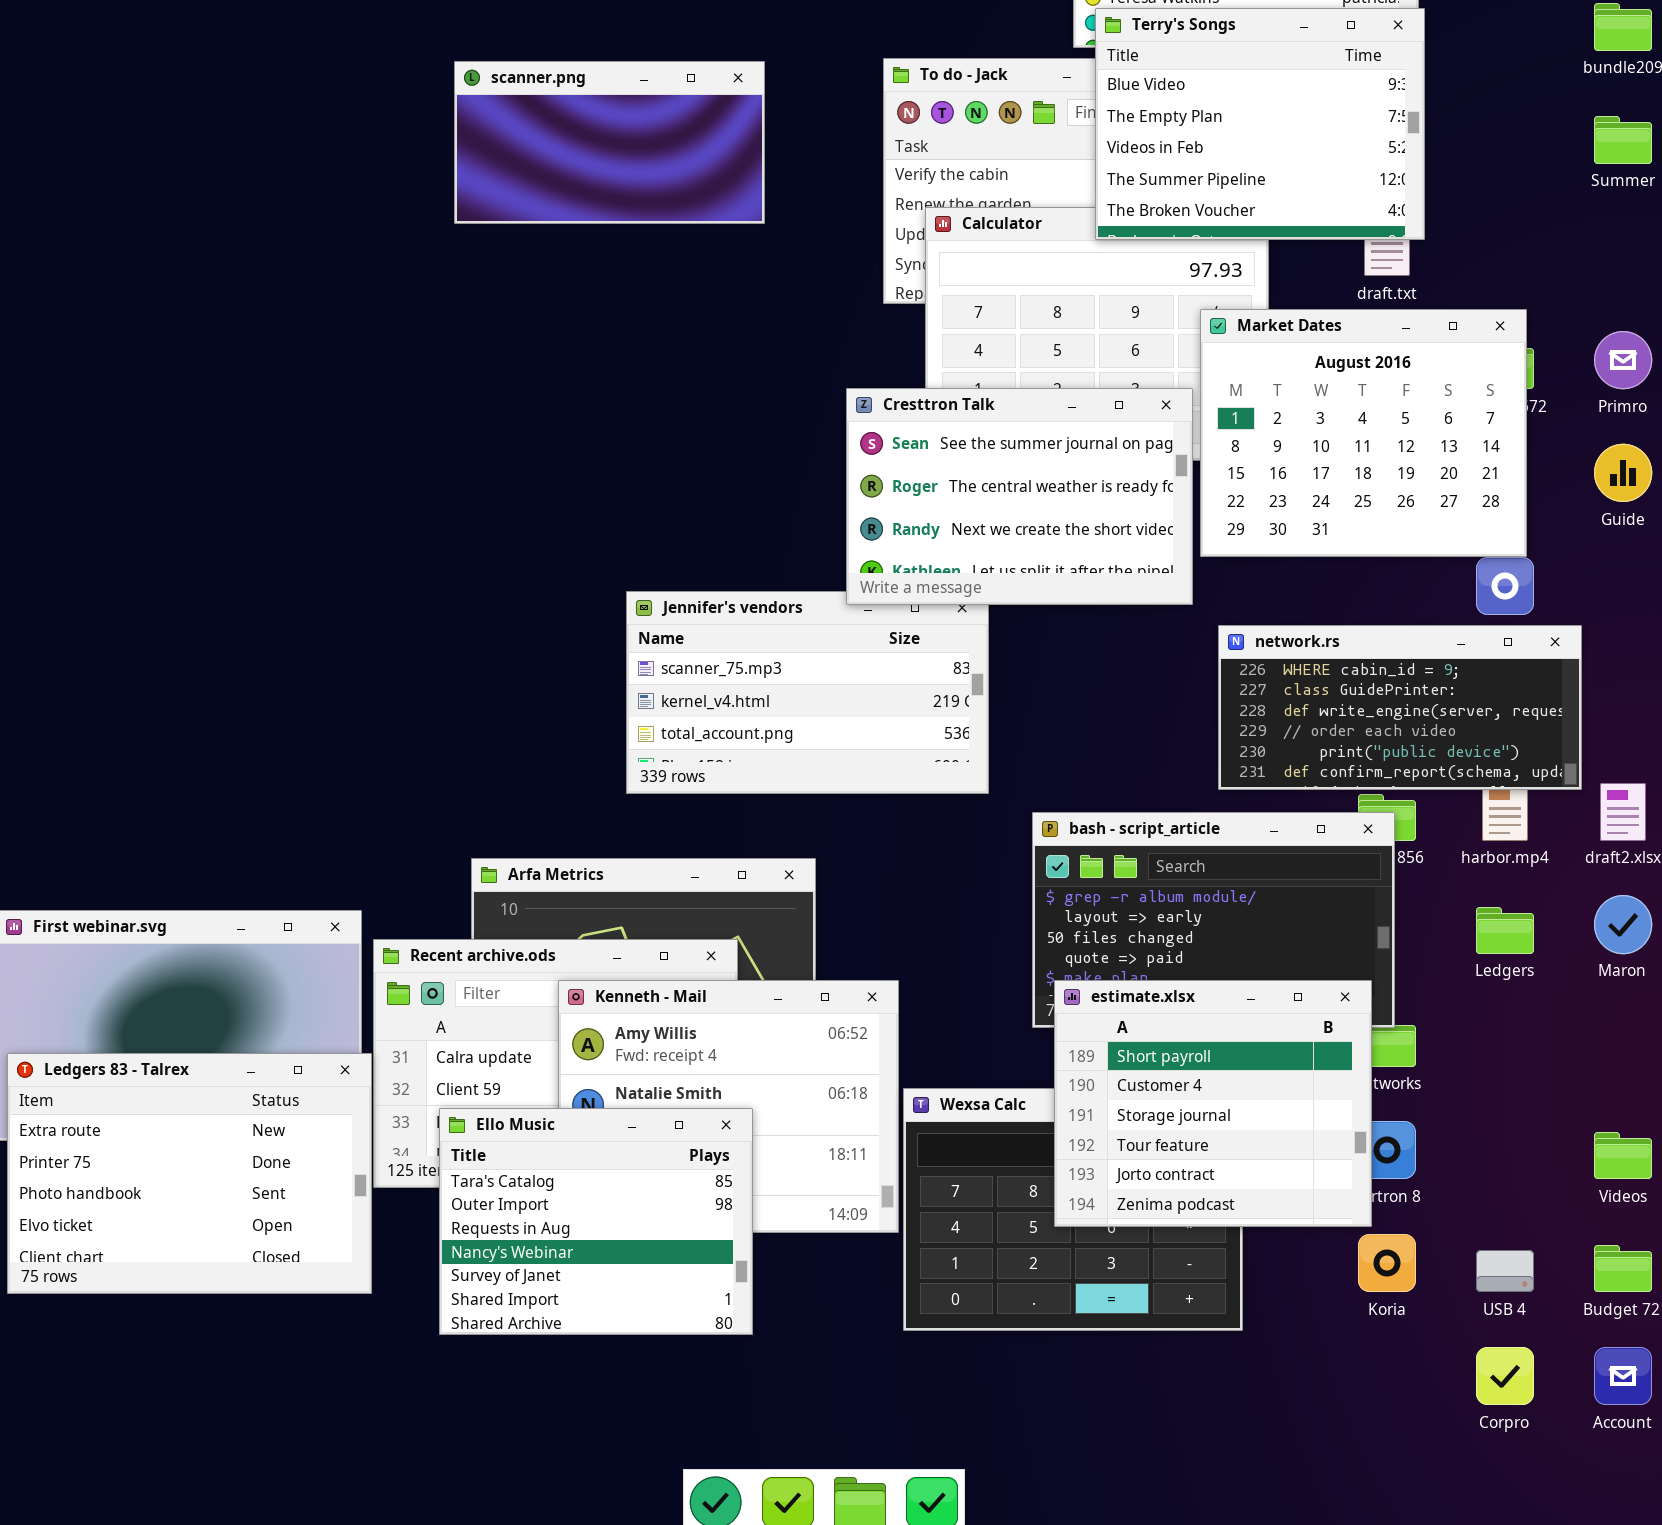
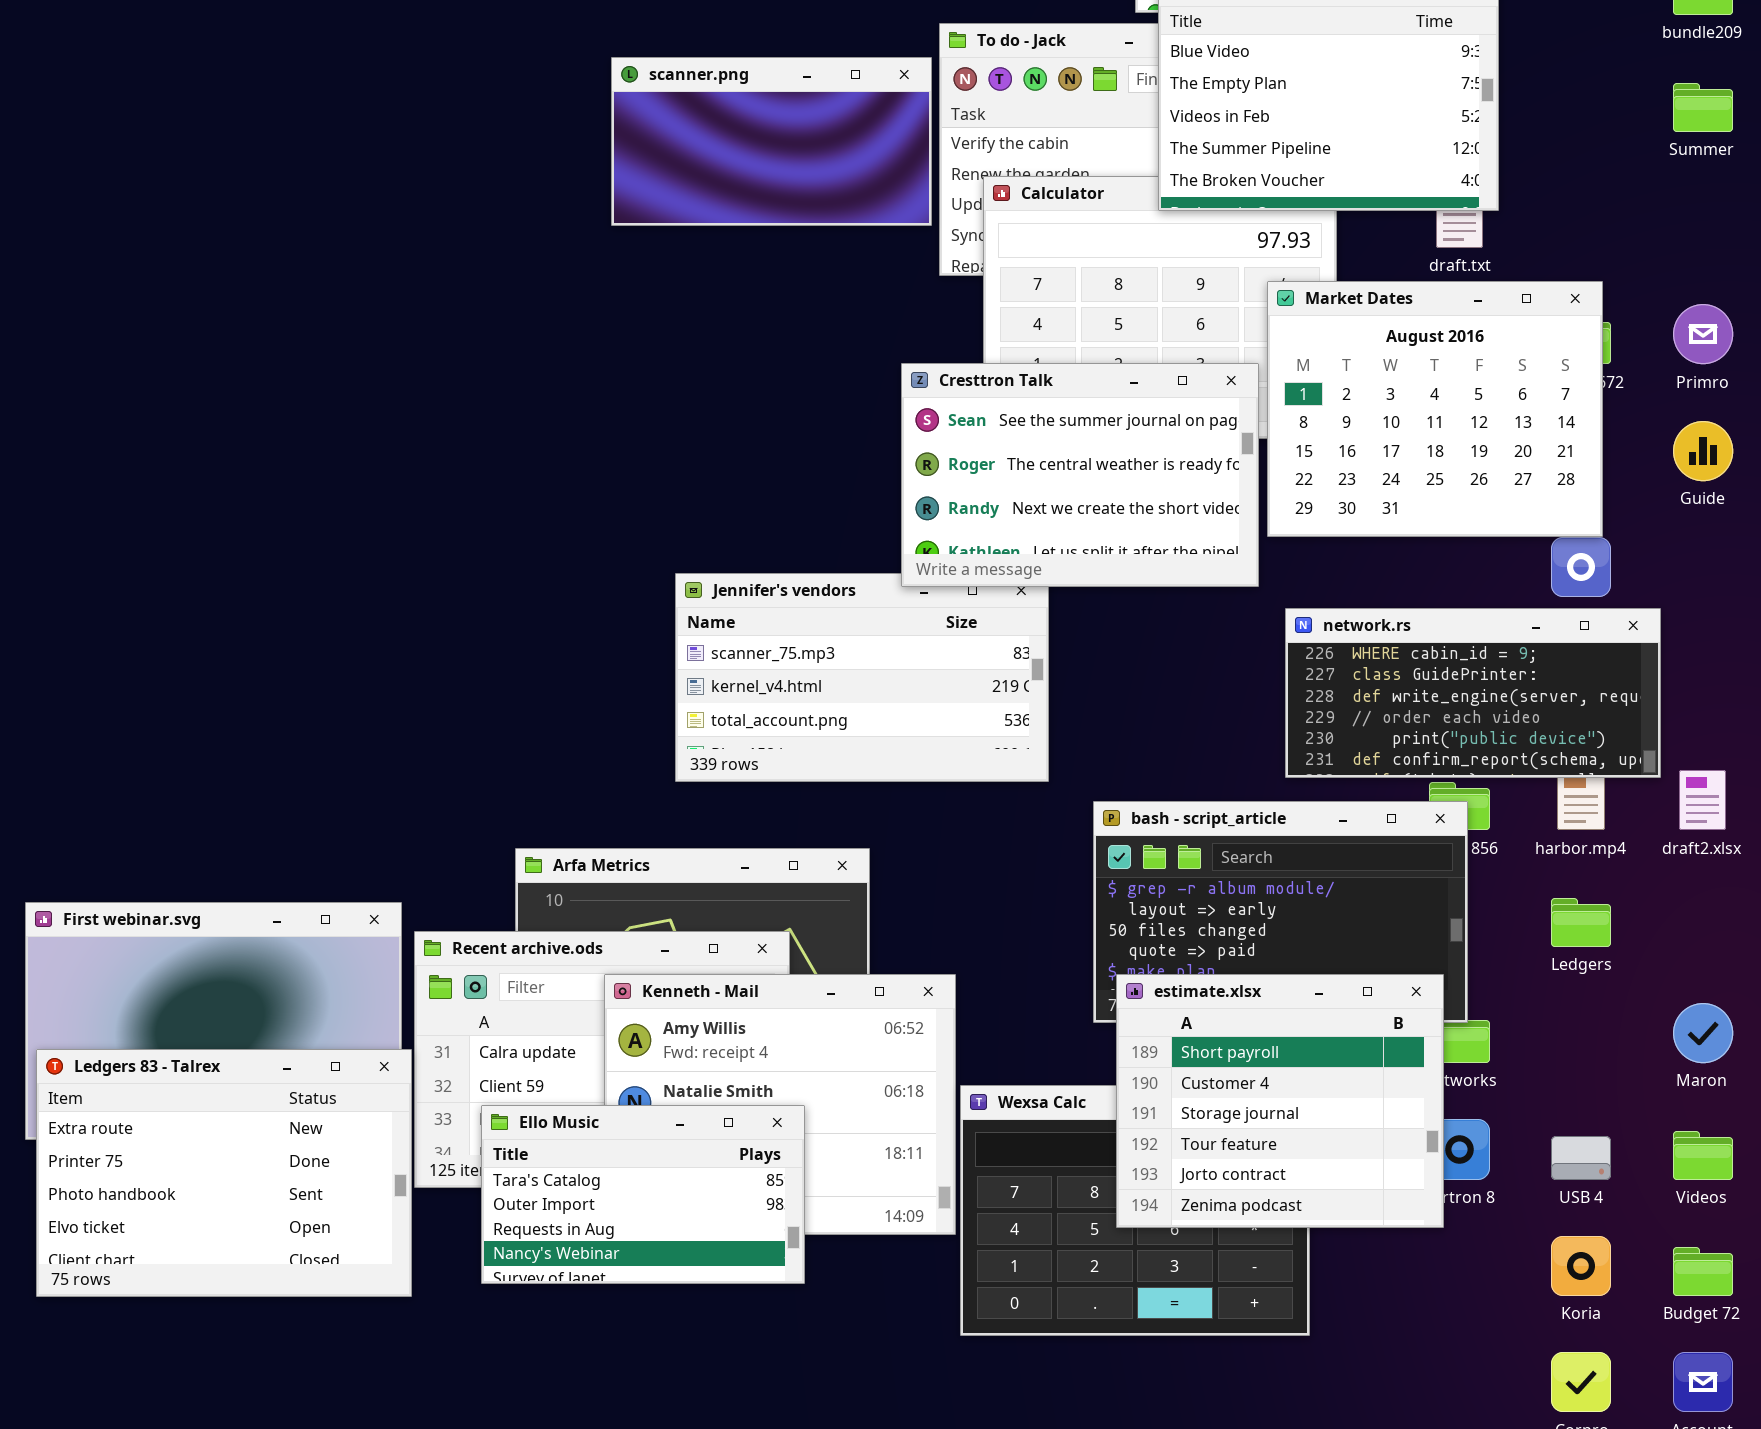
scanner.png: [454,61,765,224] -> [611,57,932,226], moved
Maron: [1594,895,1652,954] -> [1673,1003,1733,1063], moved
Ello Music: [439,1108,753,1335] -> [481,1105,805,1284], resized
Koria: [1358,1234,1416,1292] -> [1551,1236,1611,1296], moved
USB 4: [1476,1250,1534,1292] -> [1551,1136,1611,1180], moved

